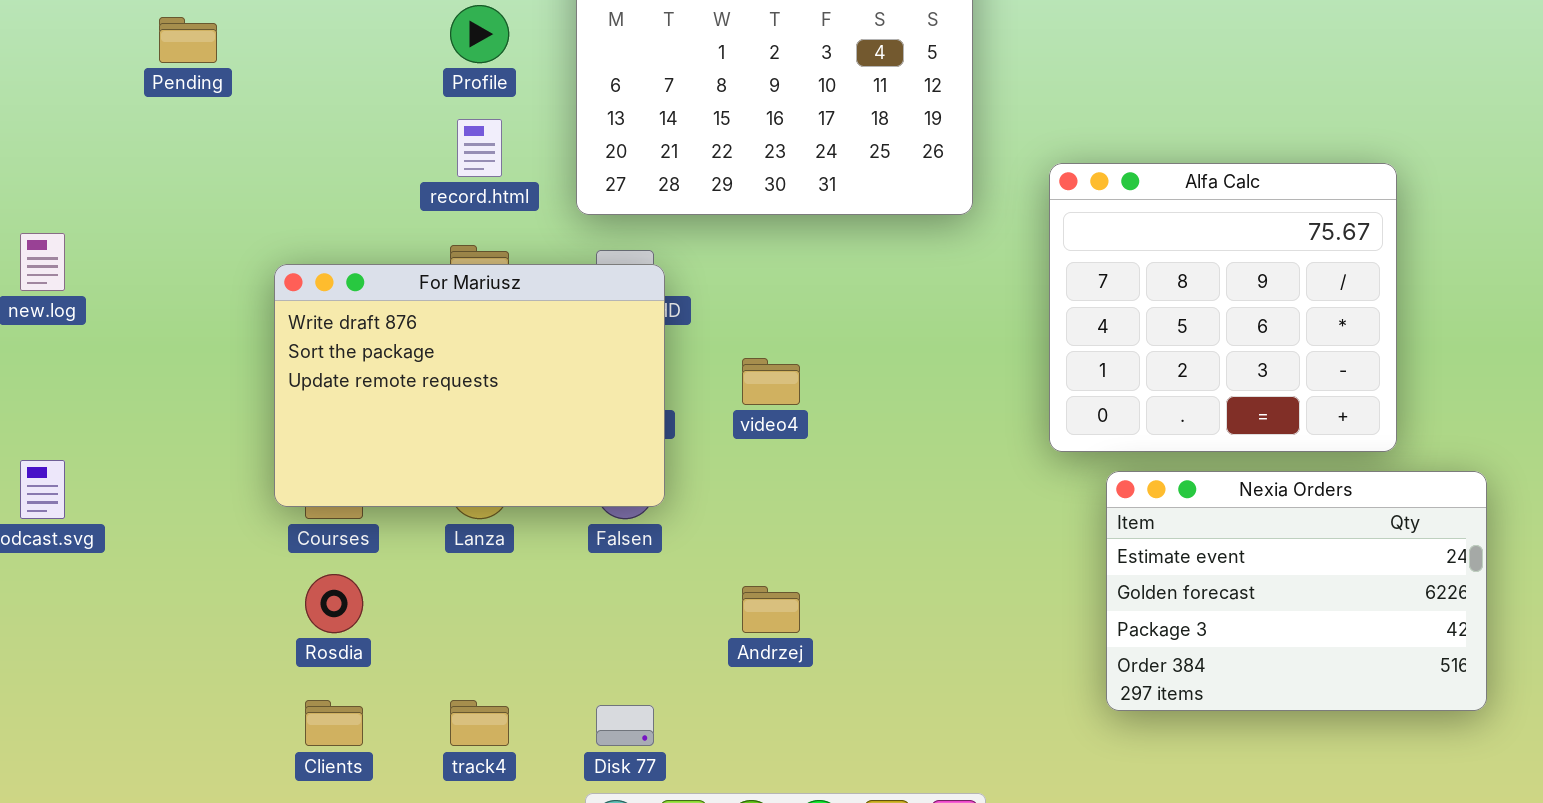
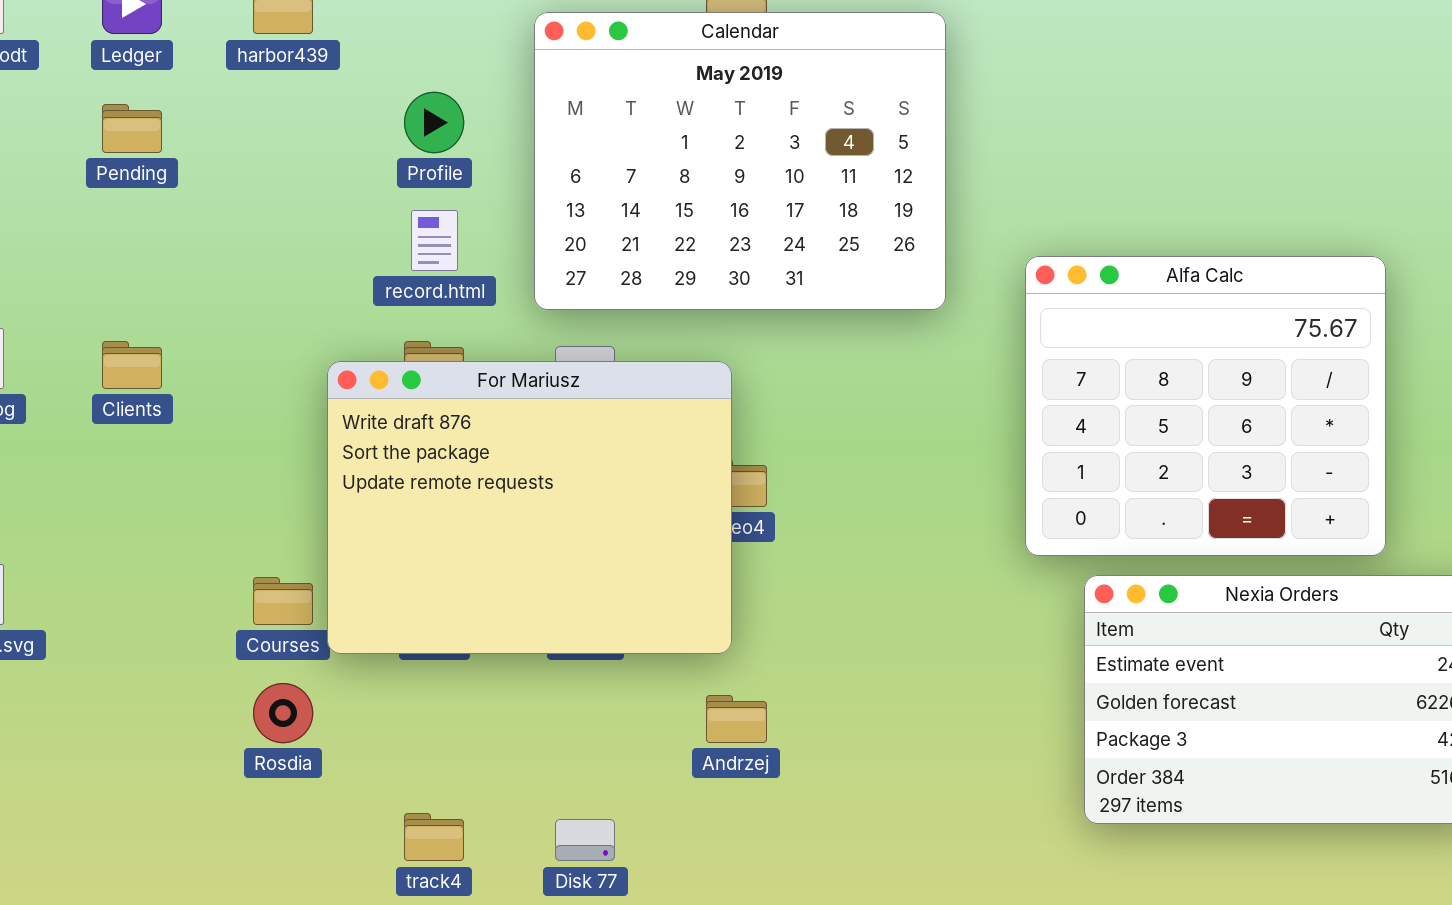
For Mariusz: [274,264,665,507] -> [327,361,732,654], moved, resized
Clients: [305,700,363,746] -> [102,341,162,389], moved

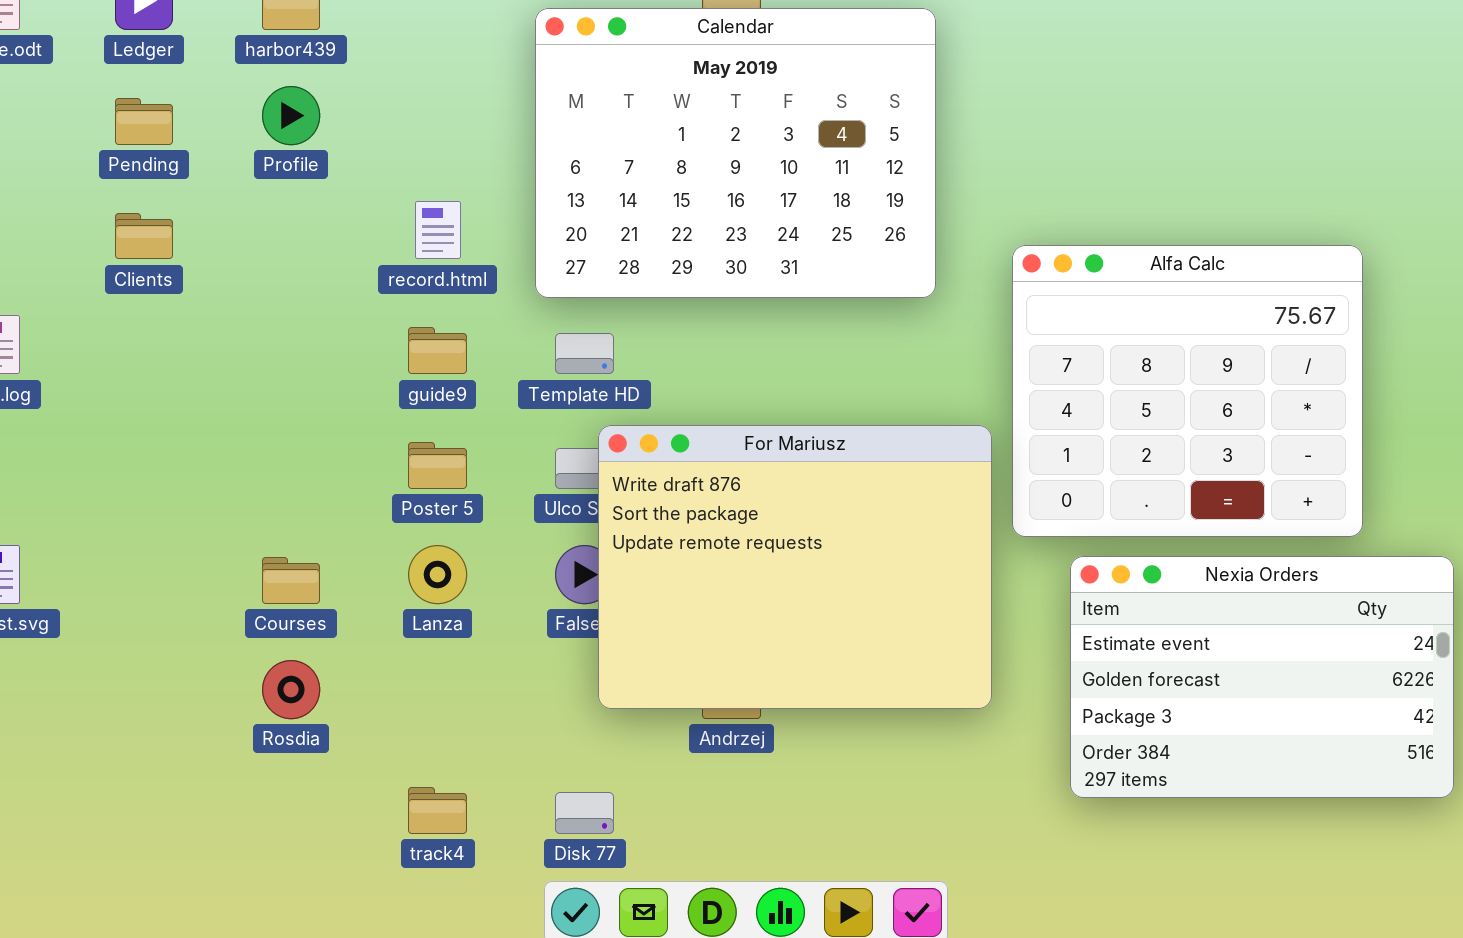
Profile: [404,92,464,153] -> [262,86,320,145], moved
Clients: [102,341,162,389] -> [115,213,173,259], moved
For Mariusz: [327,361,732,654] -> [598,425,992,709], moved

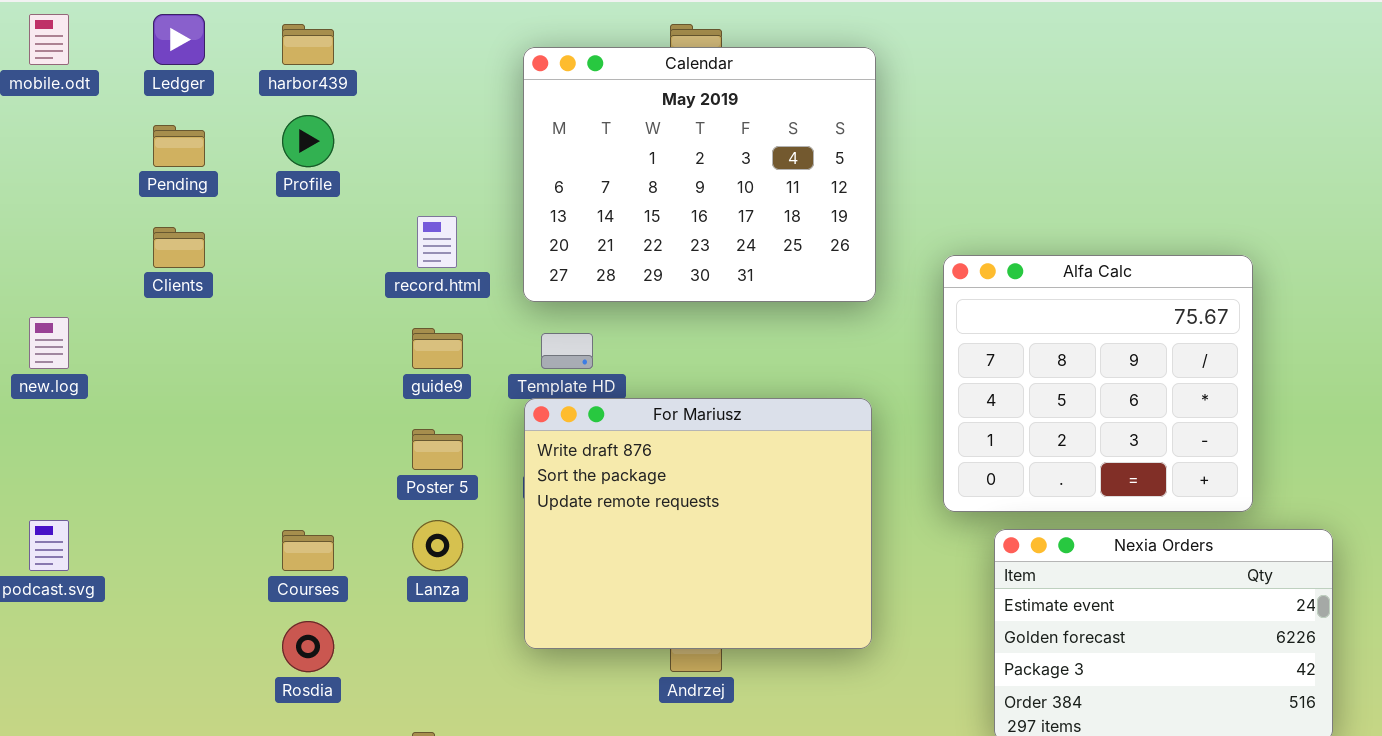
For Mariusz: [598,425,992,709] -> [524,398,872,649], moved

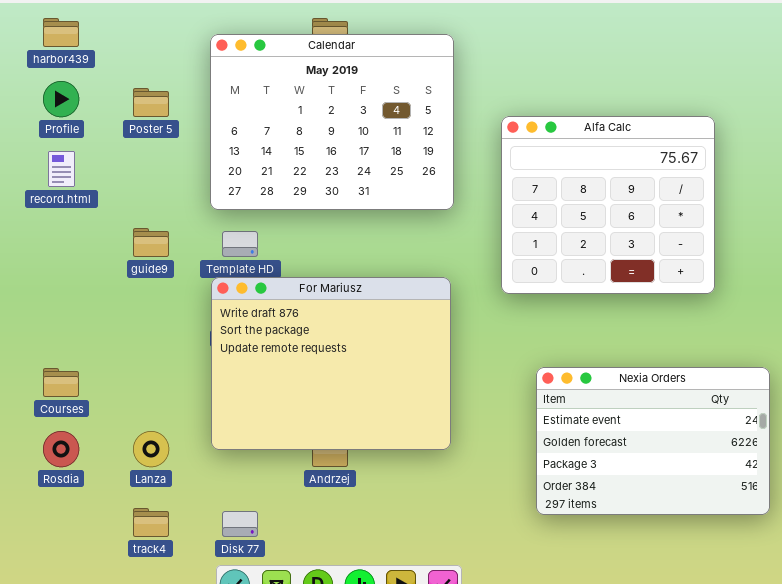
record.html: [417,216,457,268] -> [48,151,75,187], moved
Alfa Calc: [943,255,1253,512] -> [501,116,715,294], moved
Poster 5: [412,429,463,470] -> [133,88,169,117], moved
Lanza: [412,520,463,571] -> [133,431,169,467], moved

